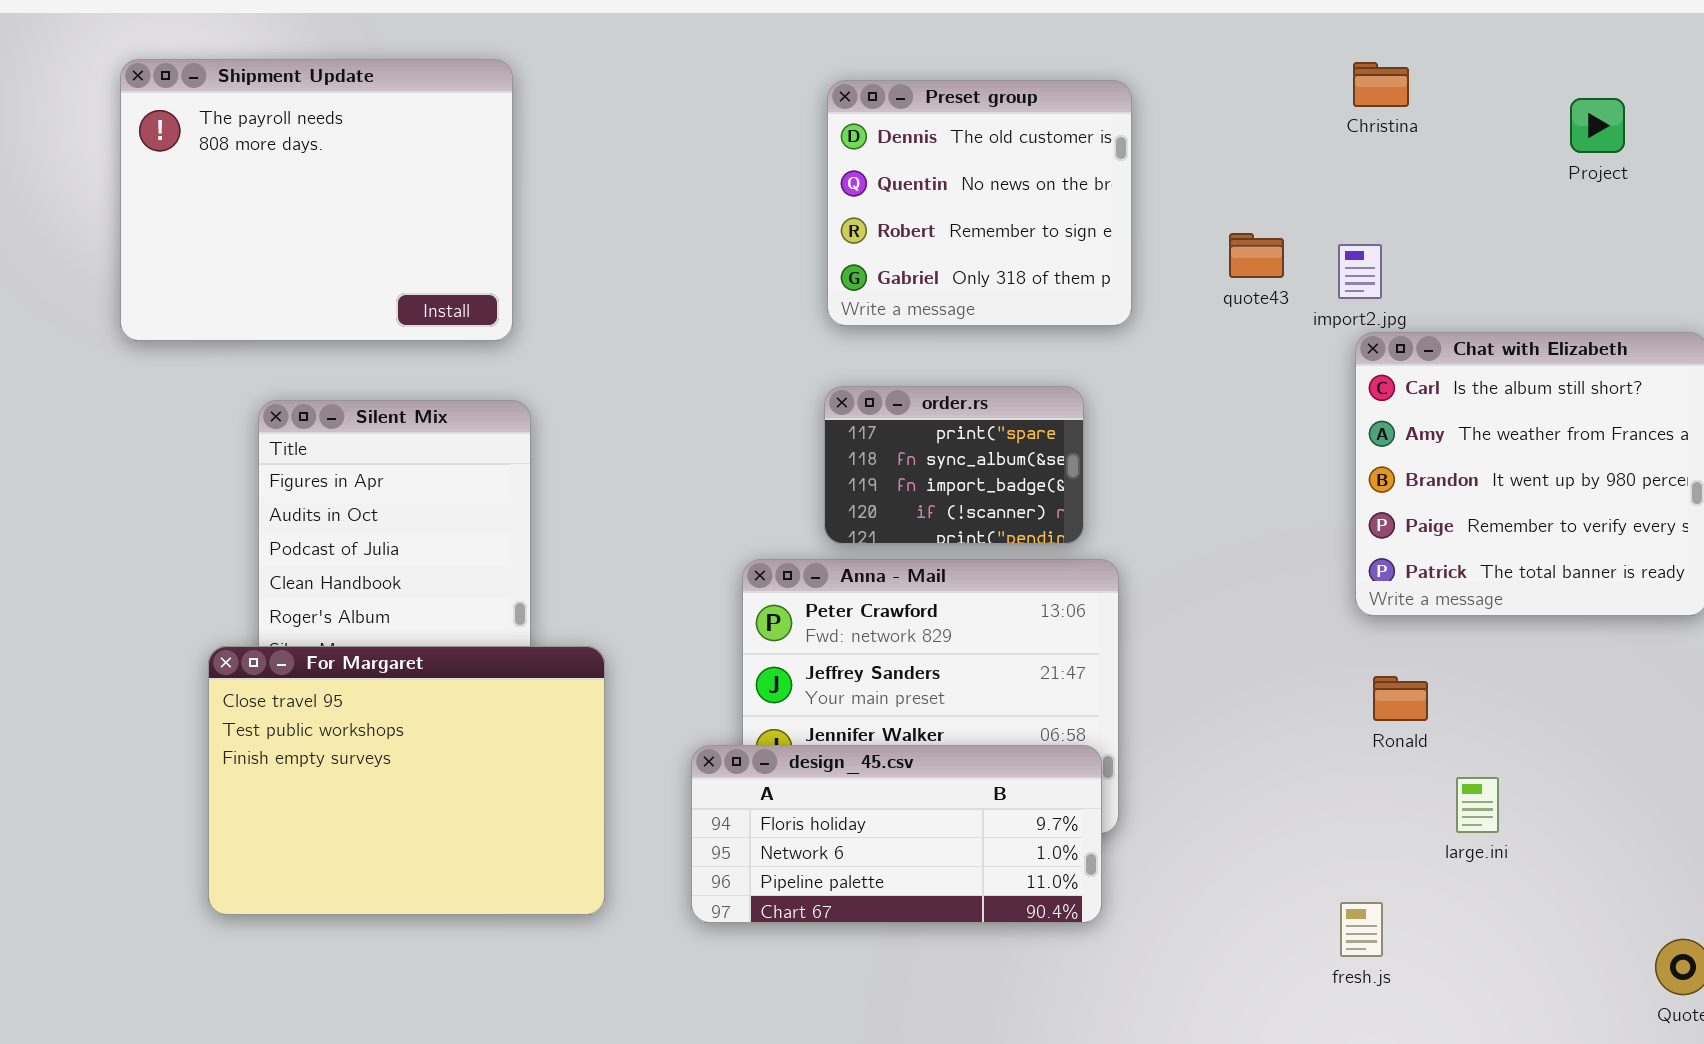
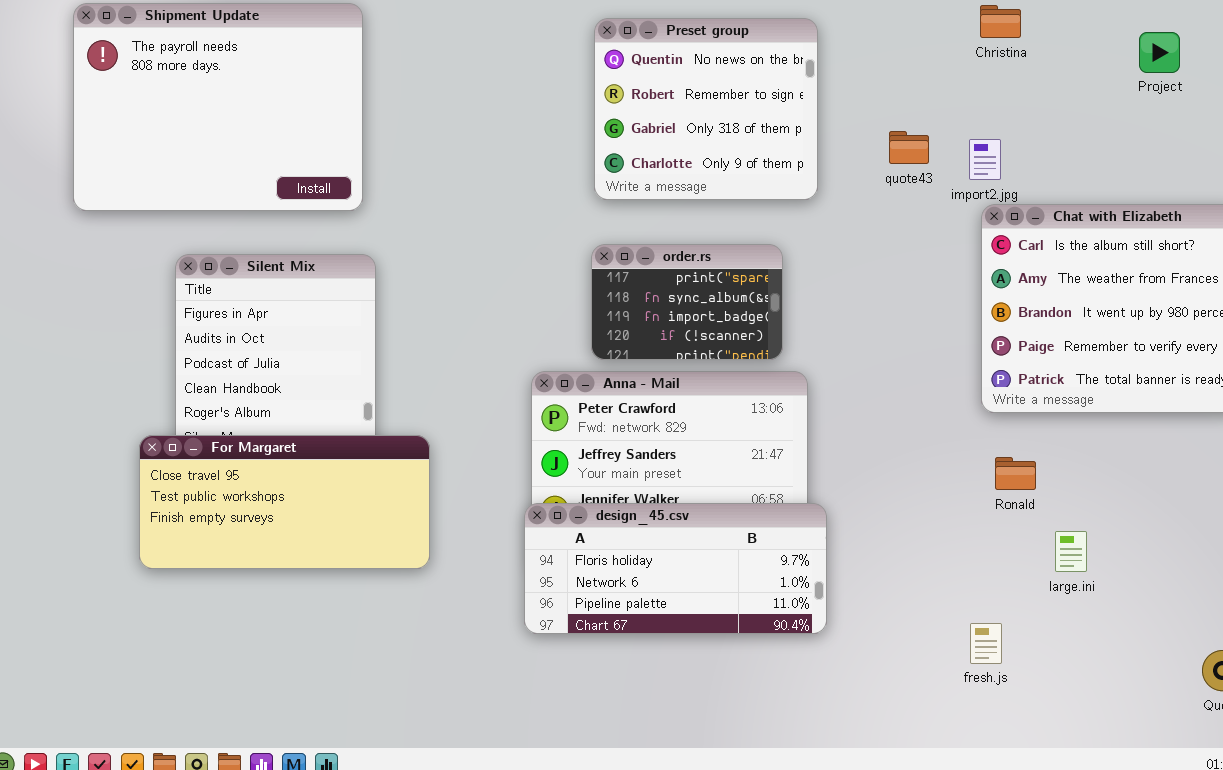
Preset group: [827,80,1132,326] -> [594,18,818,200], scrolled down 1 row
For Margaret: [208,646,605,915] -> [139,435,430,569], resized
design_45.csv: [691,745,1102,923] -> [524,503,827,634], moved

